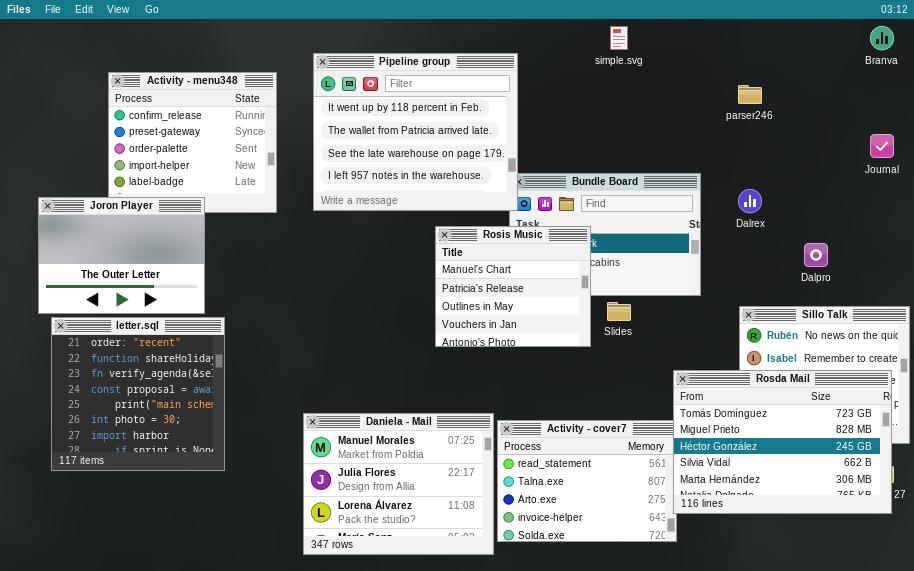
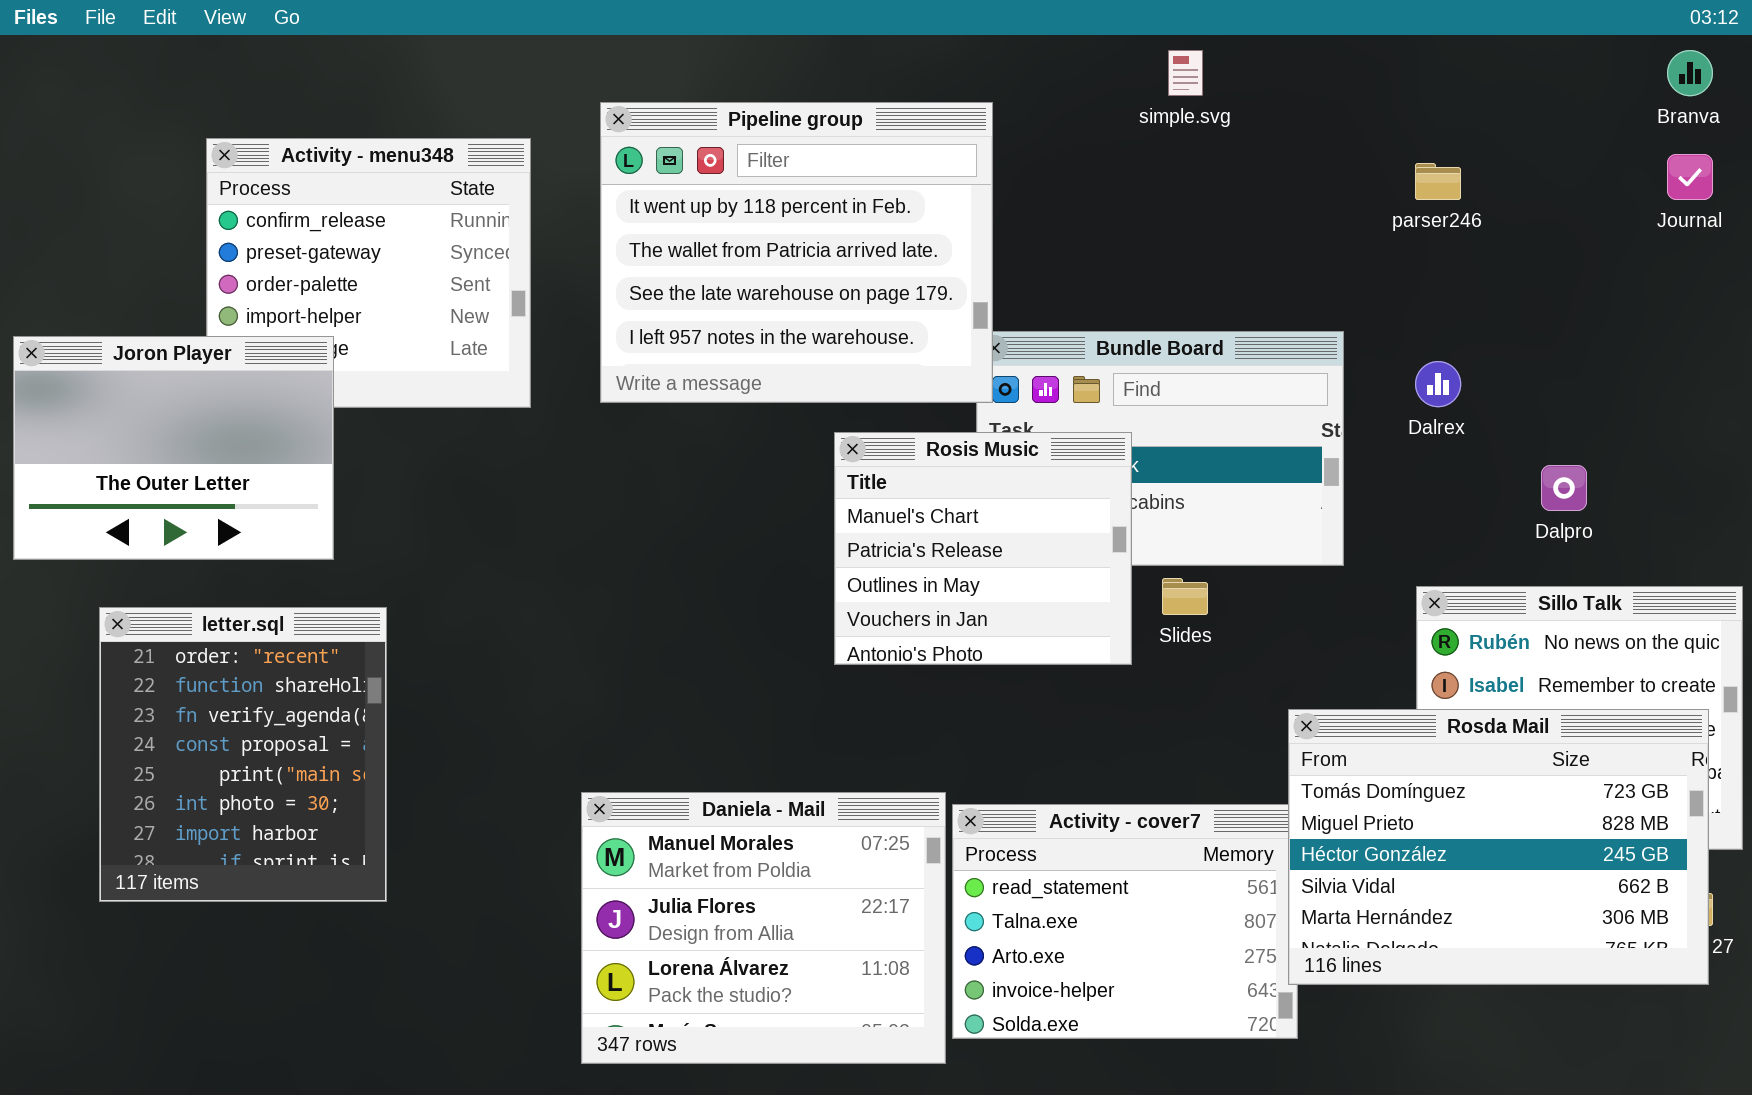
Journal: [870,134,894,158] -> [1667,154,1713,200], moved
Joron Player: [38,197,205,314] -> [13,336,334,560], moved
letter.sql: [51,317,225,471] -> [99,607,387,902], resized

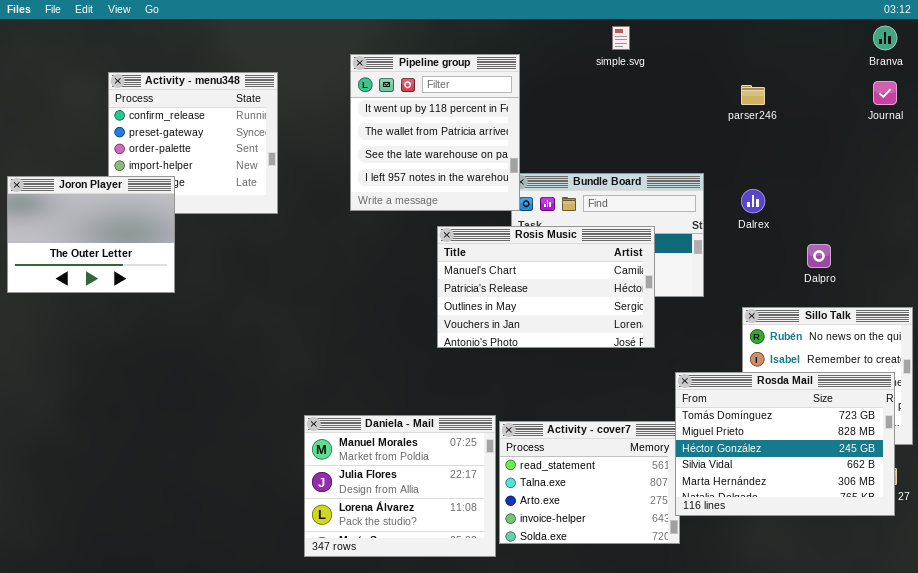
Pipeline group: [600,102,993,403] -> [350,54,520,211], resized
Rosis Music: [834,432,1132,665] -> [437,226,655,348], resized
letter.sql: [99,607,387,902] -> none, closed

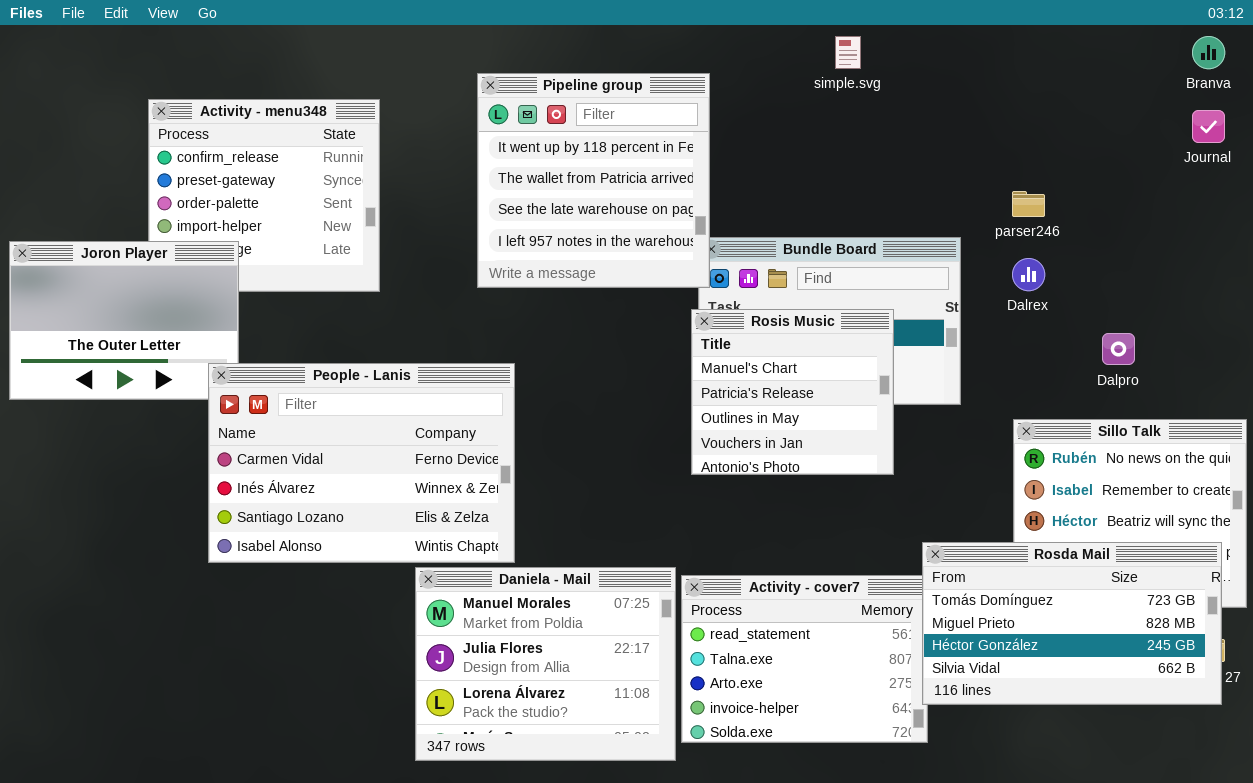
parser246: [741,85,765,105] -> [1012,191,1045,217], moved
Rosis Music: [437,226,655,348] -> [691,309,894,475], resized
People - Lanis: none -> [208,363,515,563], opened
Rosda Mail: [675,372,895,516] -> [922,542,1222,705], resized

